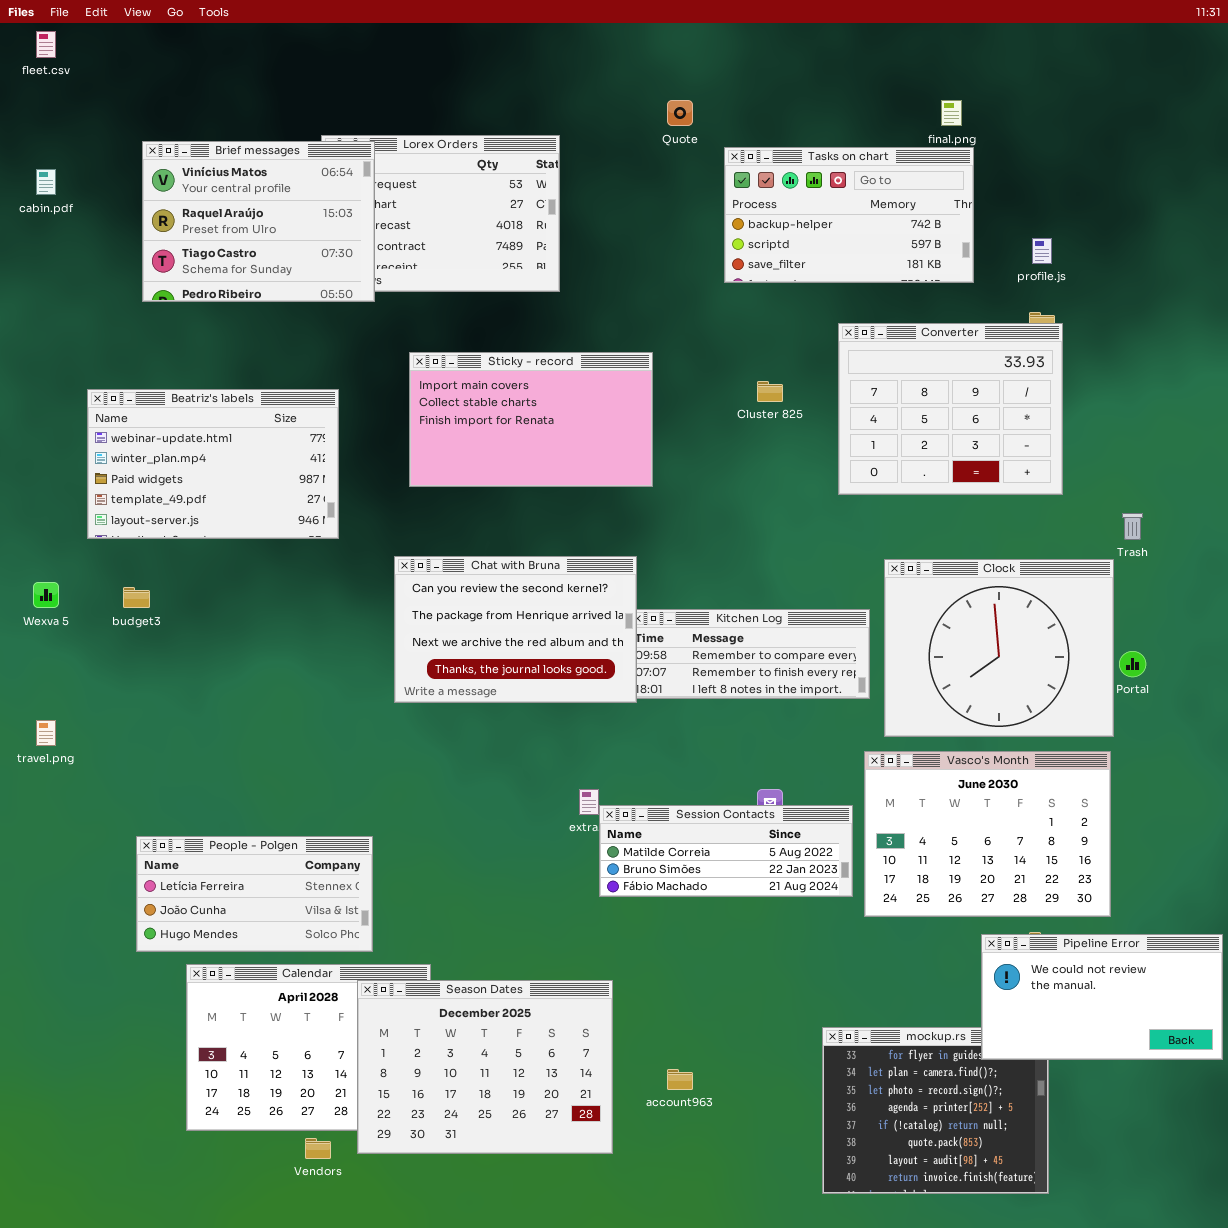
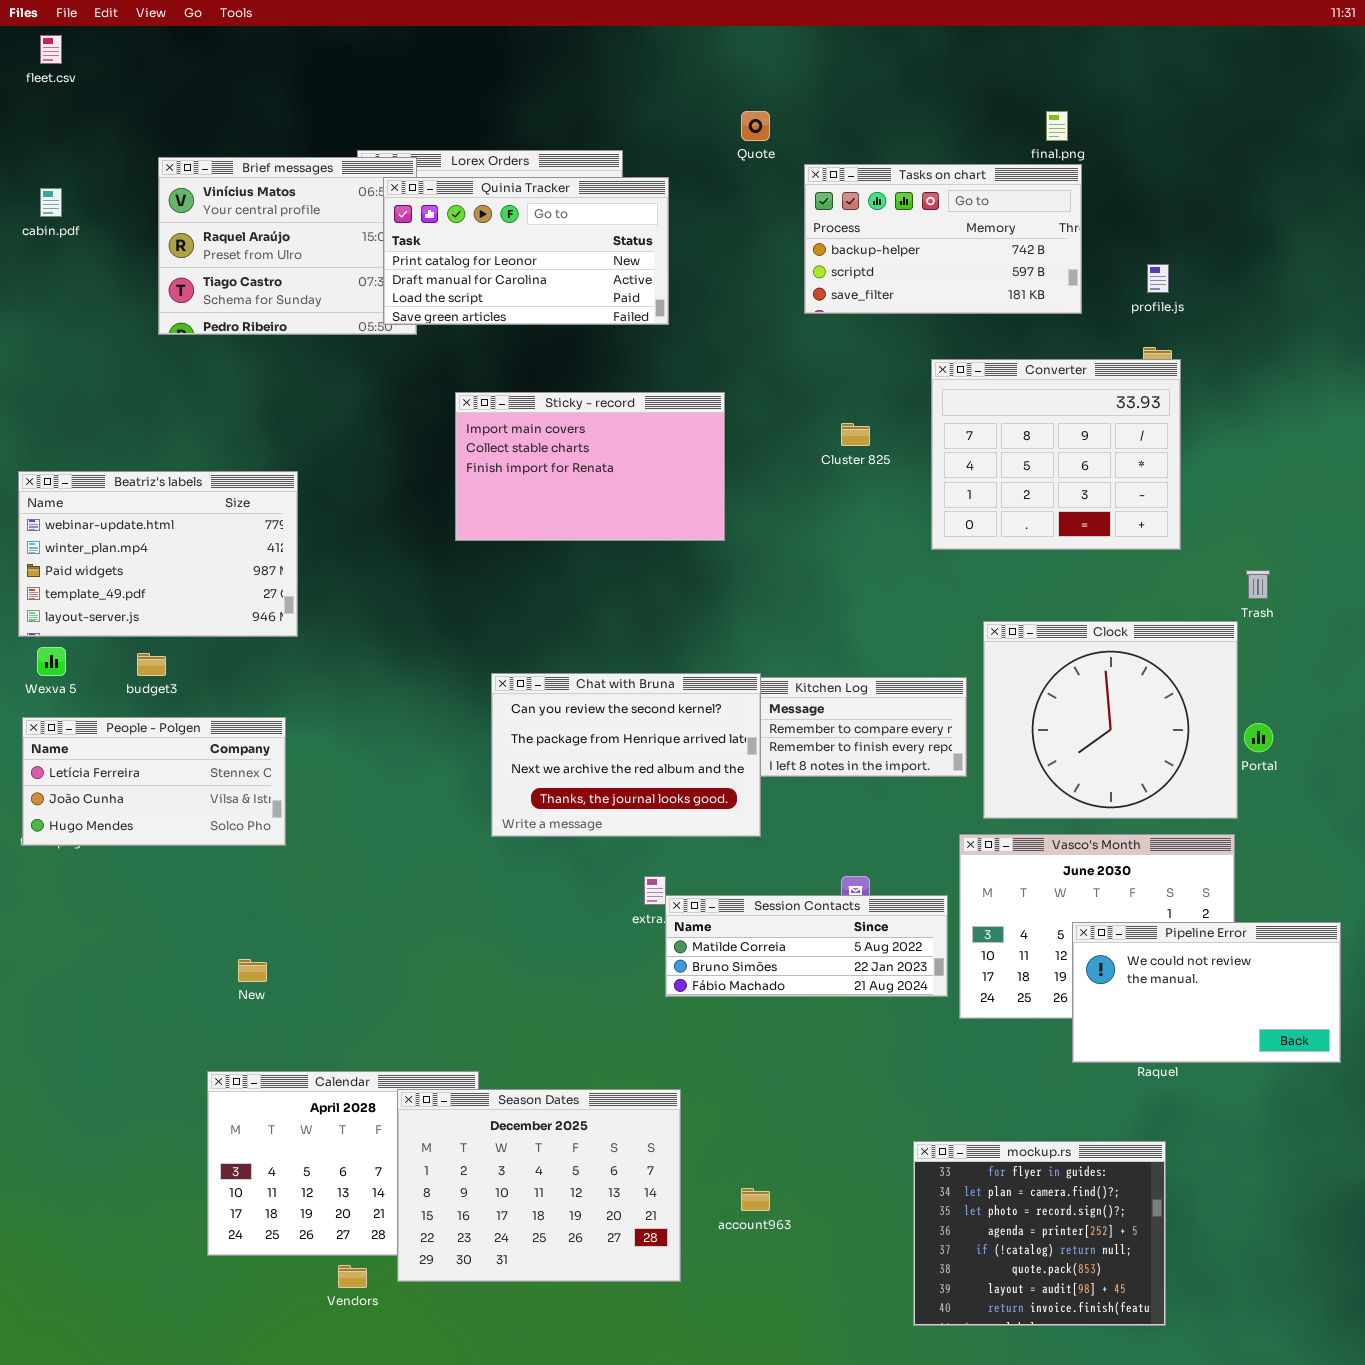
Quinia Tracker: none -> [383,177,669,325], opened
Beatriz's labels: [87,389,339,539] -> [18,471,298,637], moved
Chat with Bruna: [394,556,637,703] -> [491,673,761,837], moved
People - Polgen: [136,836,373,952] -> [22,717,286,846], moved
Pipeline Error: [981,934,1223,1060] -> [1072,922,1341,1063], moved

